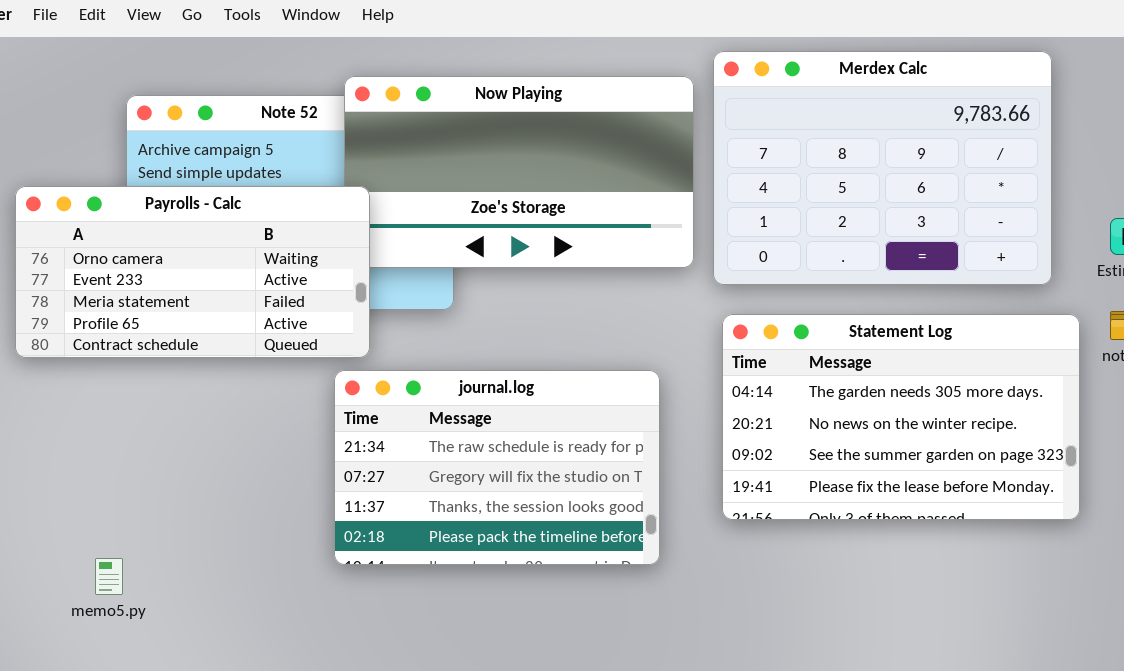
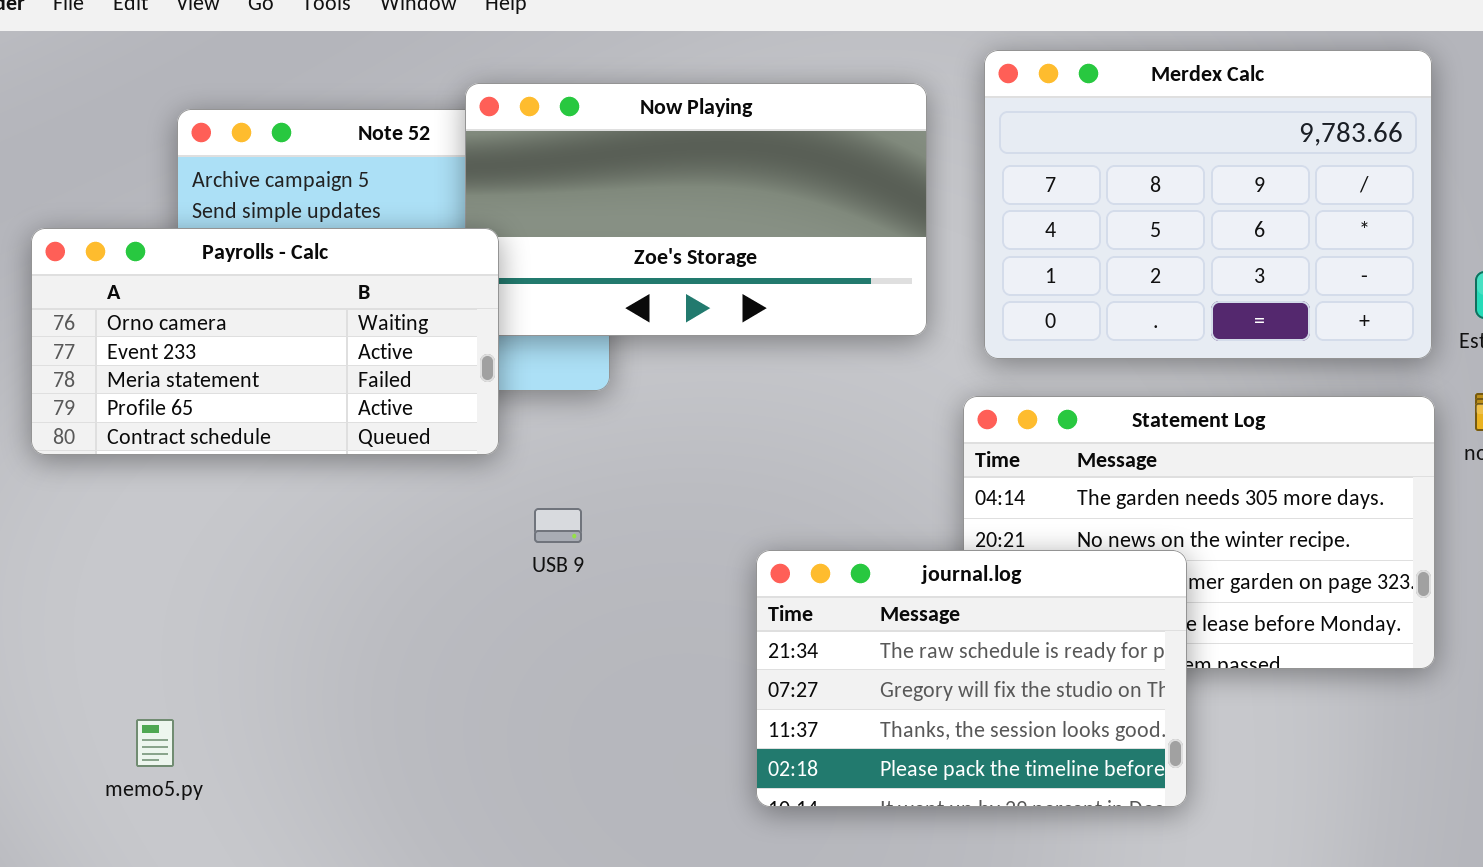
Merdex Calc: [713,51,1052,285] -> [984,50,1432,359], moved
journal.log: [334,370,660,565] -> [756,550,1187,807], moved

